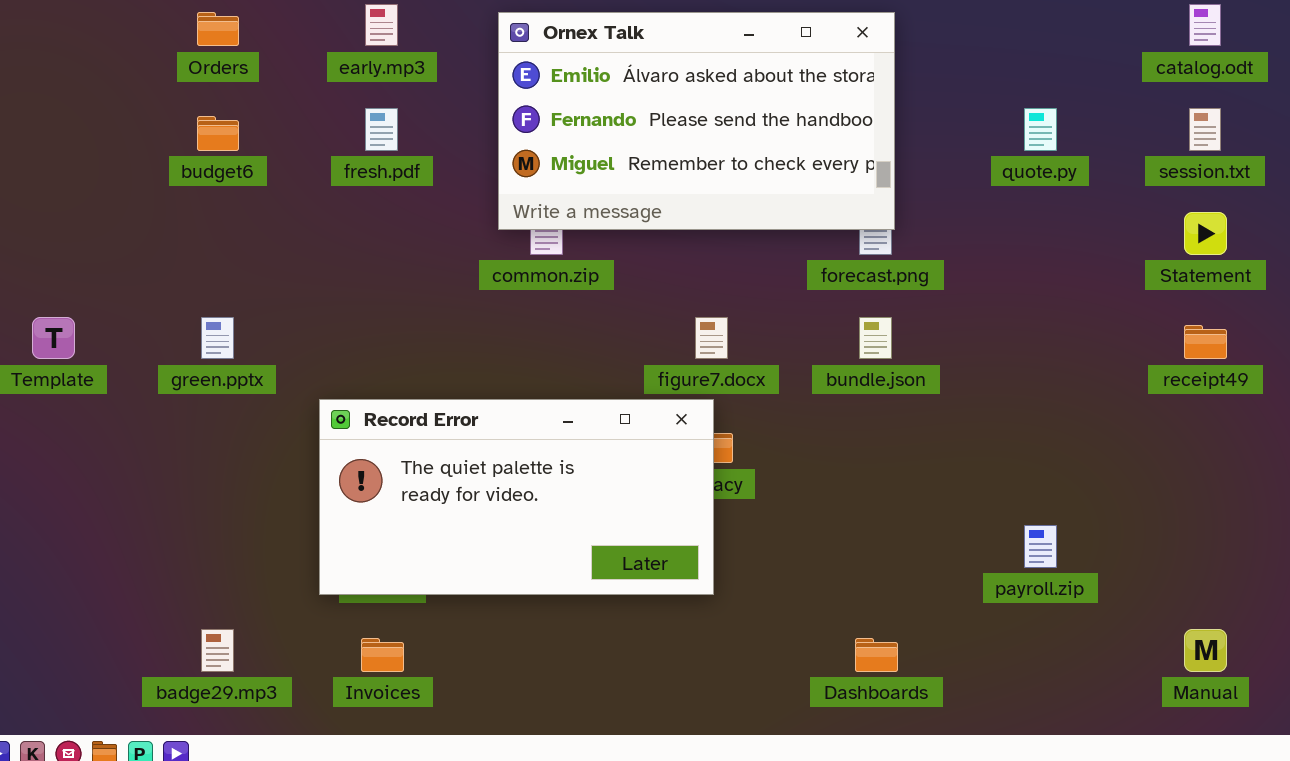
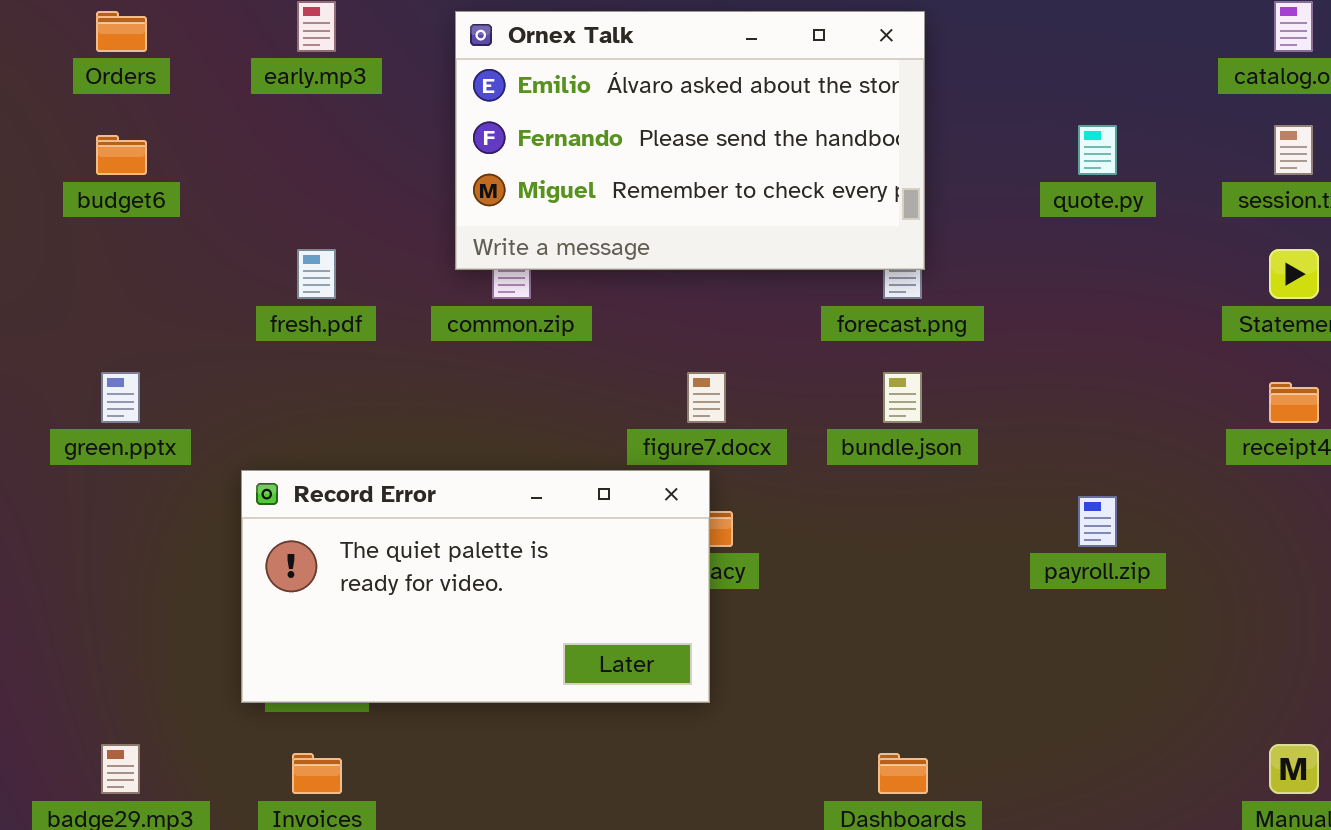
fresh.pdf: [365,108,398,151] -> [297,249,336,299], moved
payroll.zip: [1024,525,1057,568] -> [1078,496,1117,547], moved

